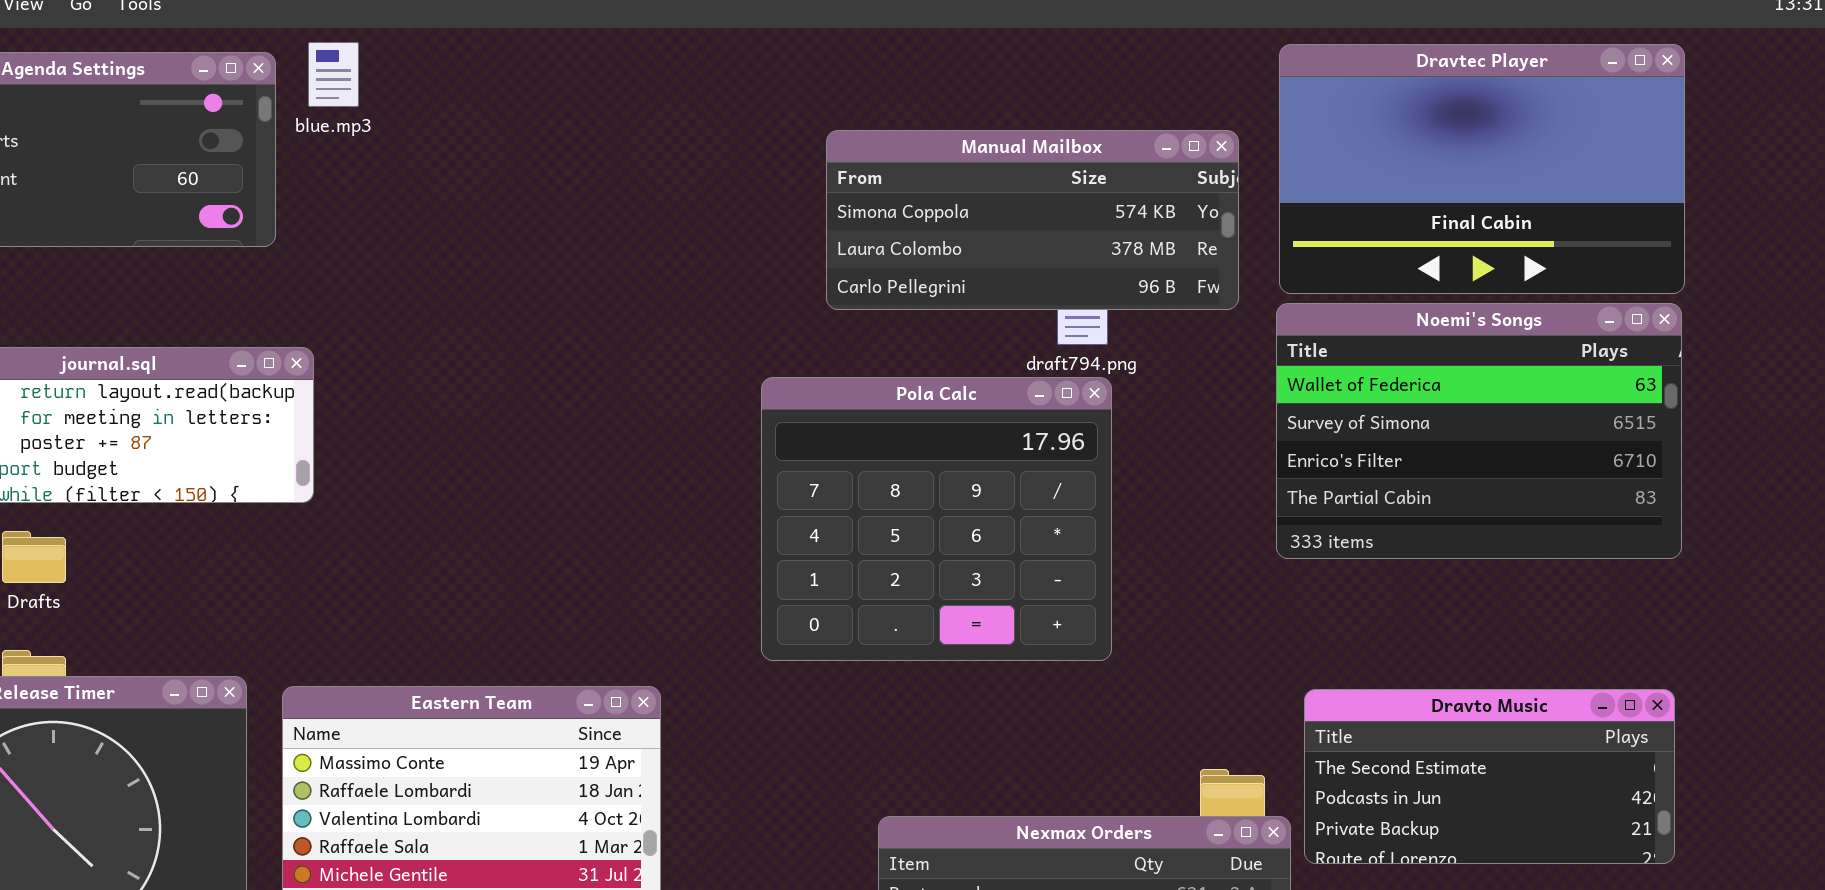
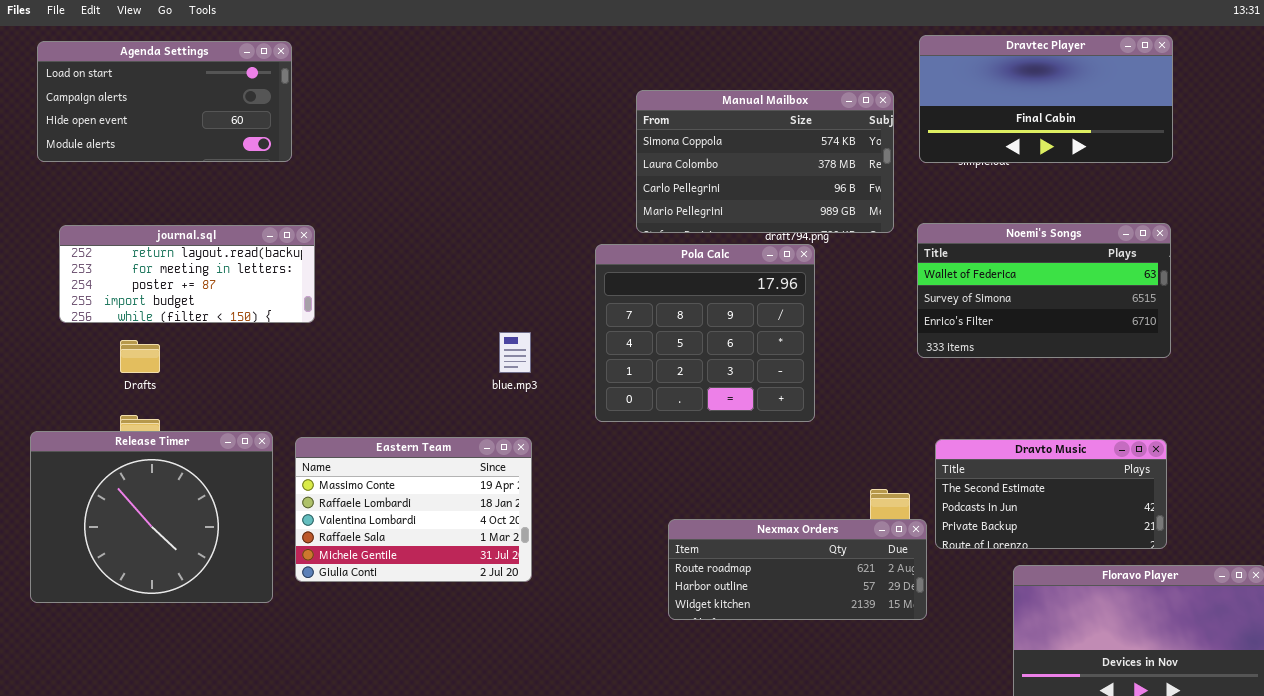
blue.mp3: [308,42,359,107] -> [499,332,531,373], moved
Dravtec Player: [1279,44,1685,294] -> [919,35,1173,163], resized
Manual Mailbox: [826,130,1239,310] -> [636,90,894,233], resized
Noemi's Songs: [1276,303,1682,559] -> [917,223,1171,358], resized

